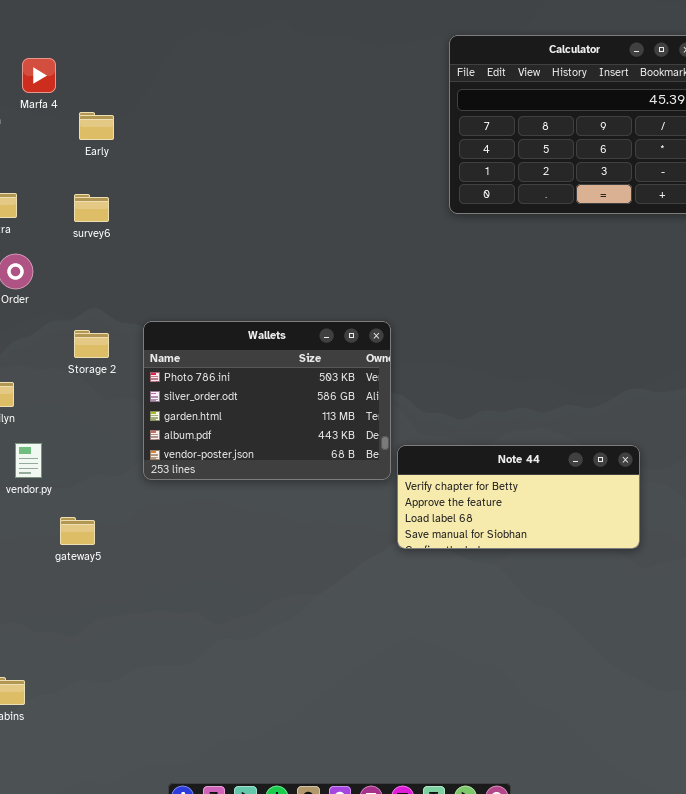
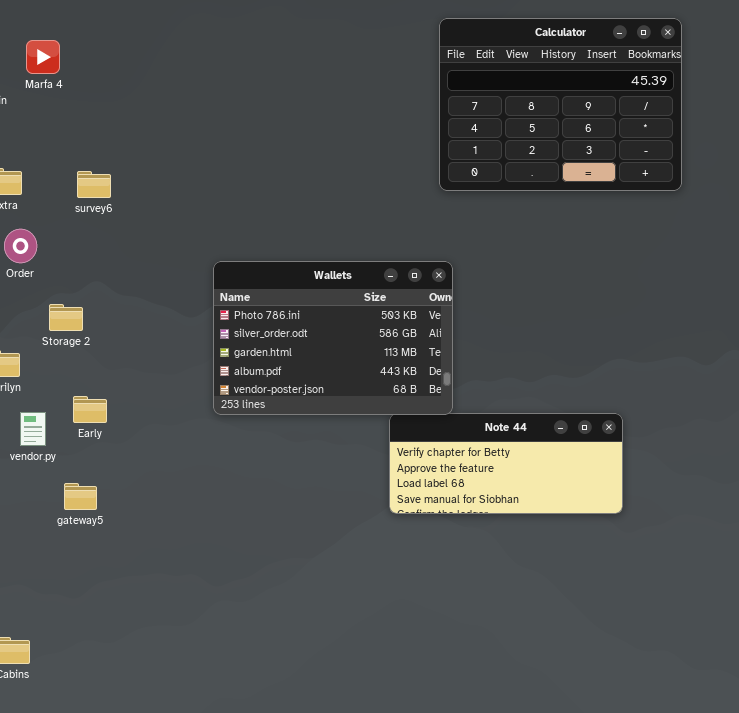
Early: [79,112,114,140] -> [73,396,107,423], moved
Wallets: [143,321,391,480] -> [213,261,453,415], moved
Storage 2: [74,330,109,358] -> [49,304,83,331], moved

